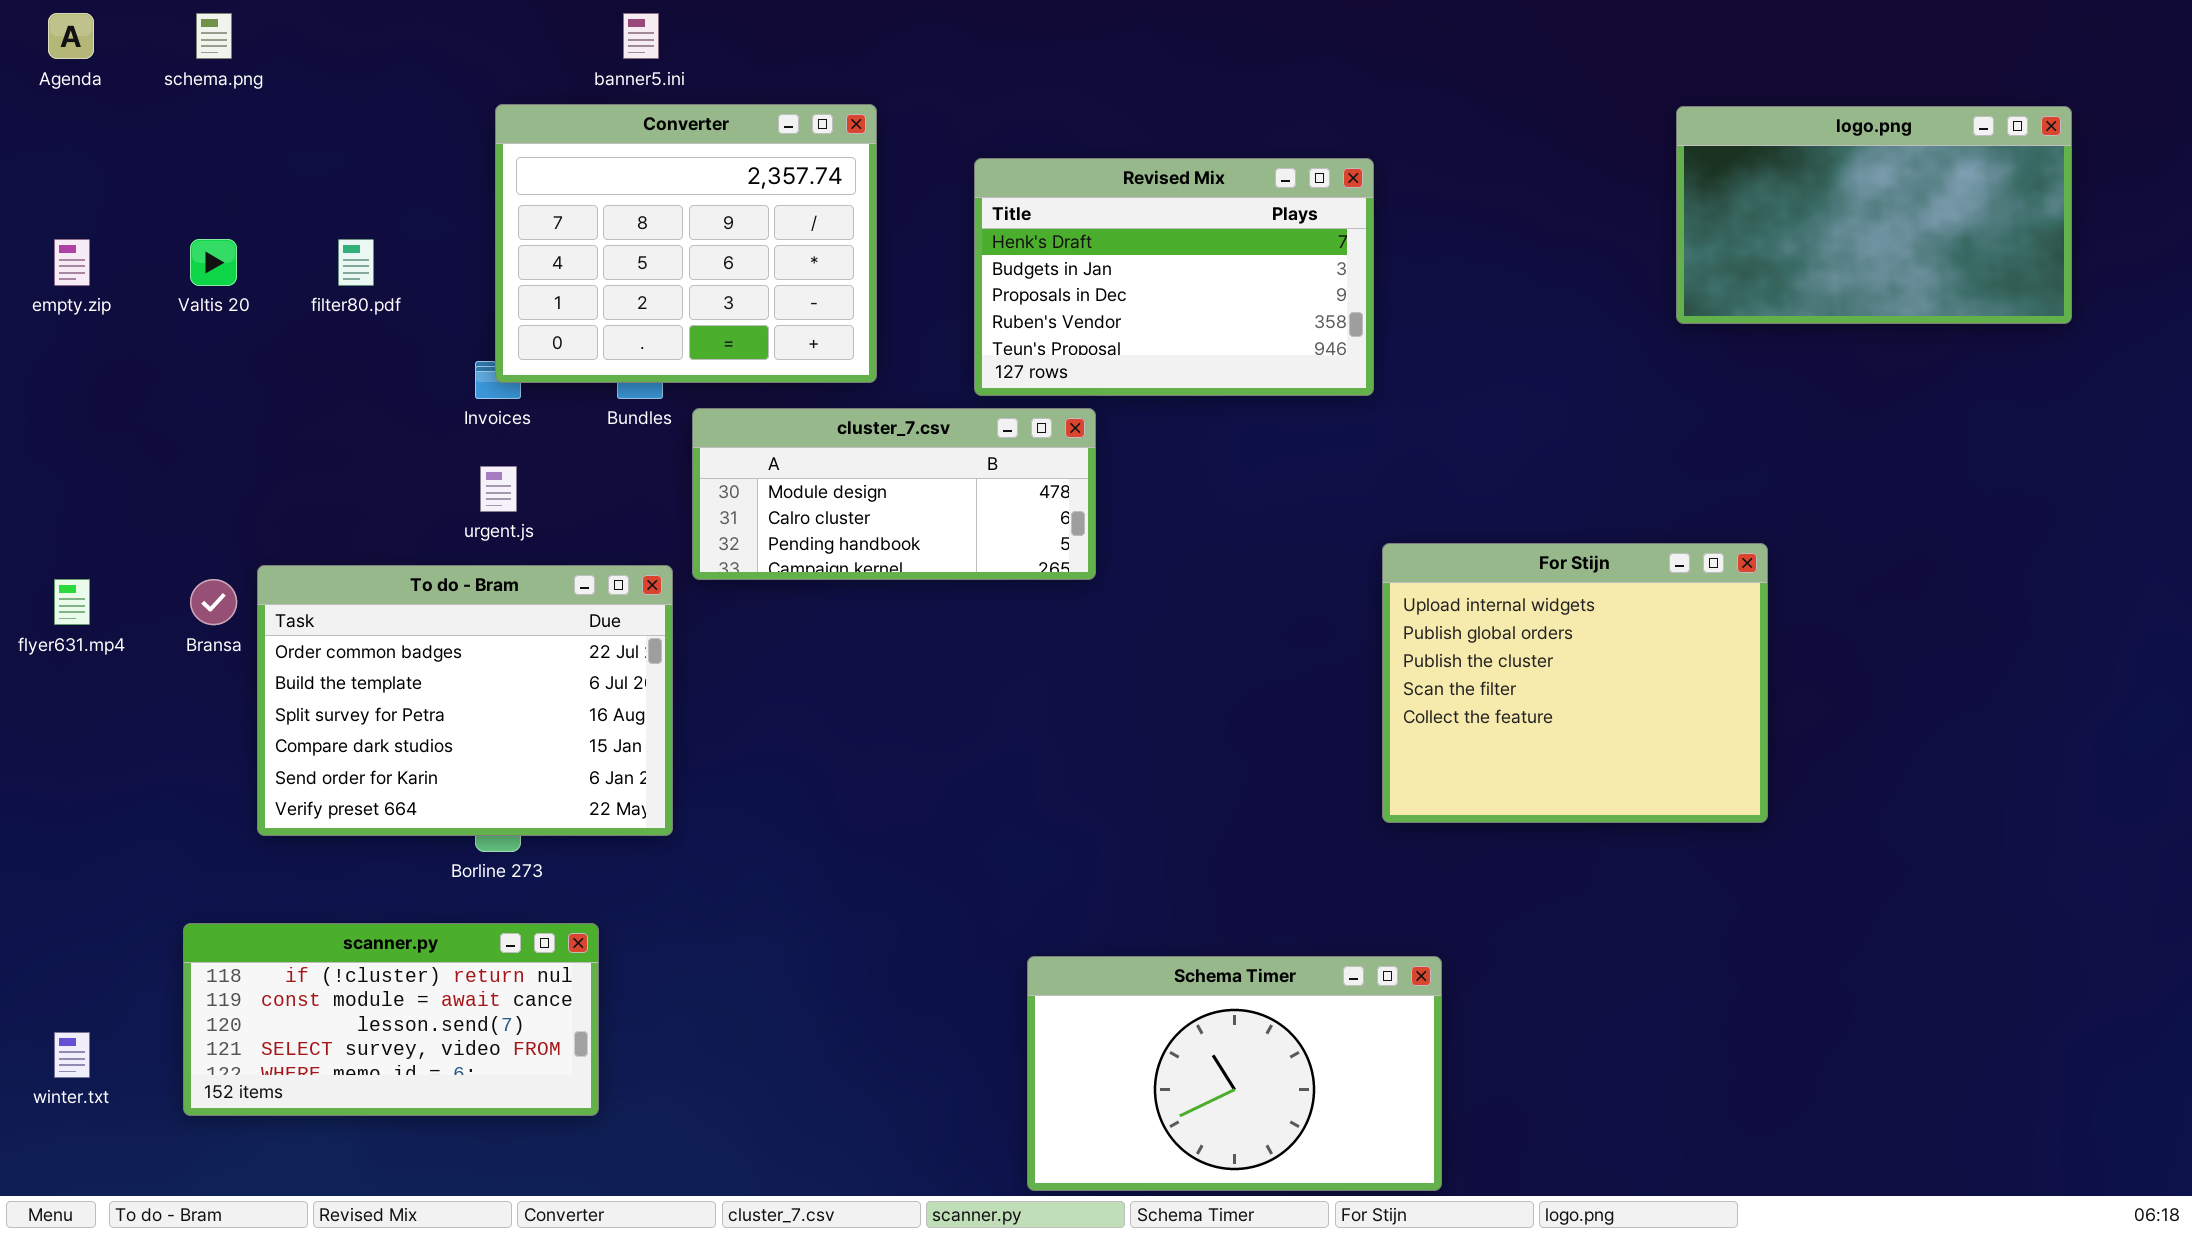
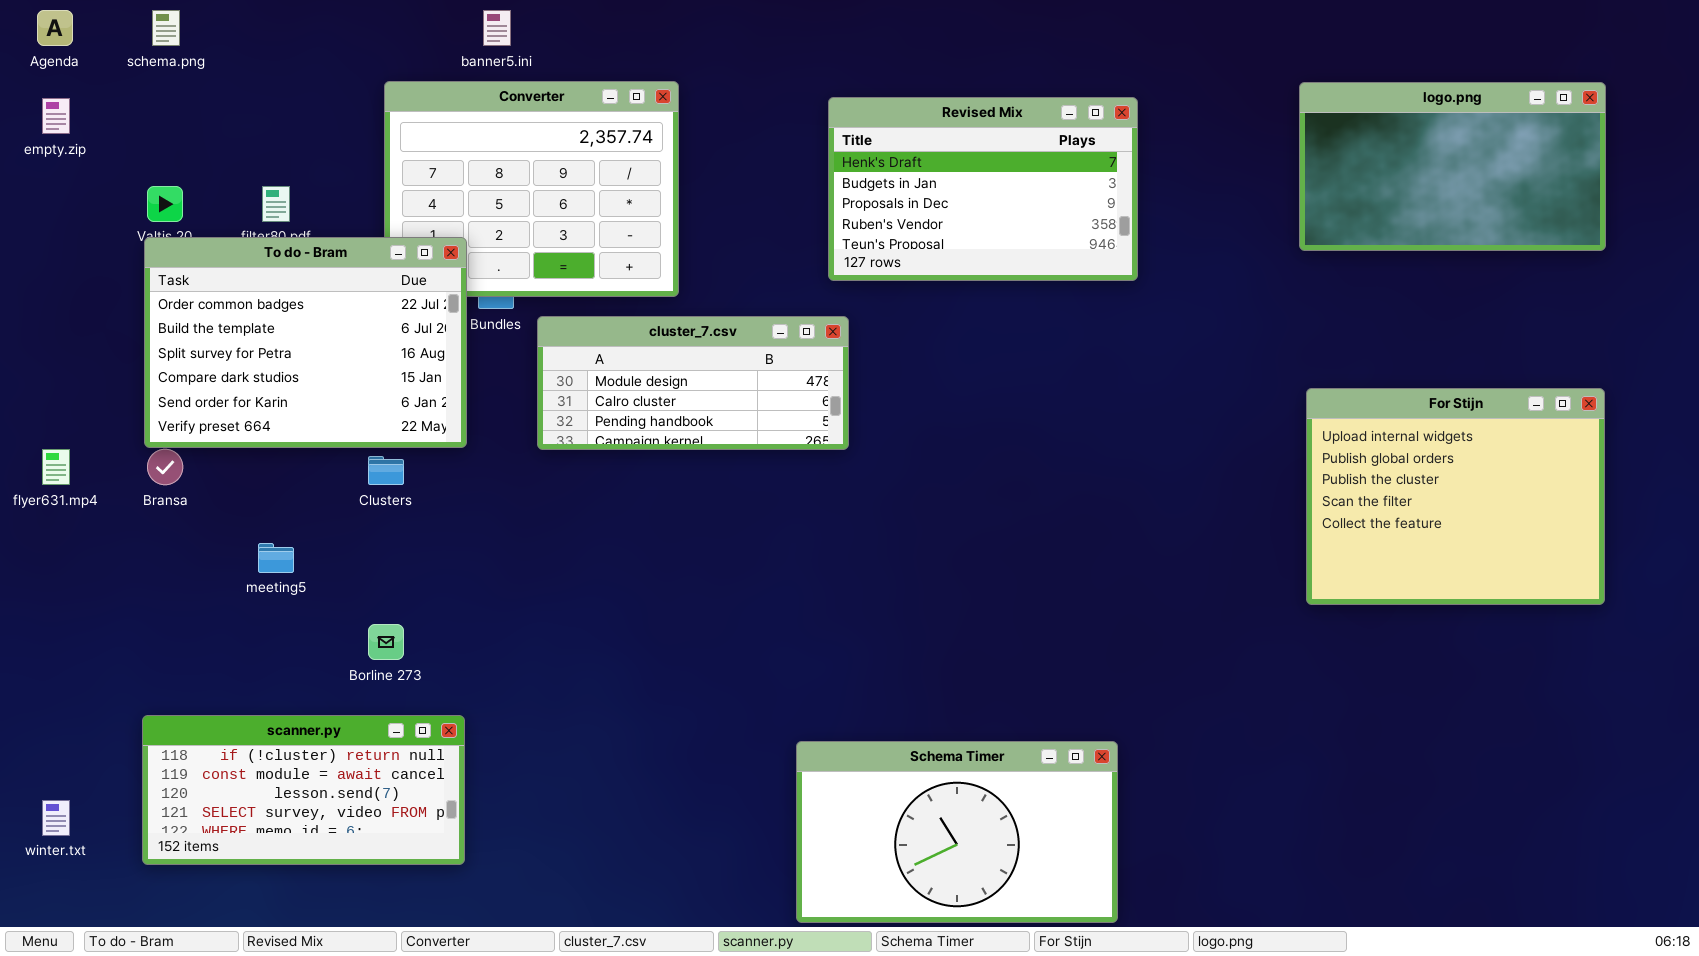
Revised Mix: [974,158,1374,396] -> [828,97,1138,281], moved
empty.zip: [54,239,90,286] -> [42,98,70,134], moved
For Stijn: [1382,543,1768,823] -> [1306,388,1605,605], moved
To do - Bram: [257,565,673,836] -> [144,237,467,448], moved

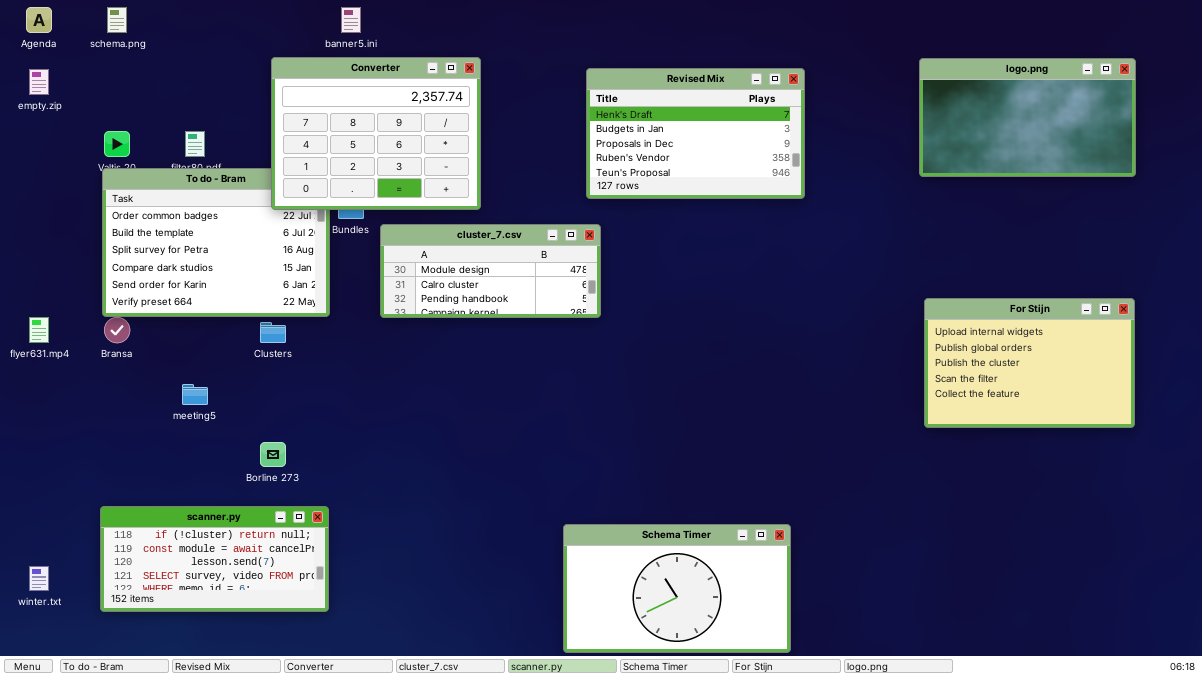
Converter: [384,81,679,297] -> [271,57,481,210], raised
For Stijn: [1306,388,1605,605] -> [924,298,1135,428], resized

